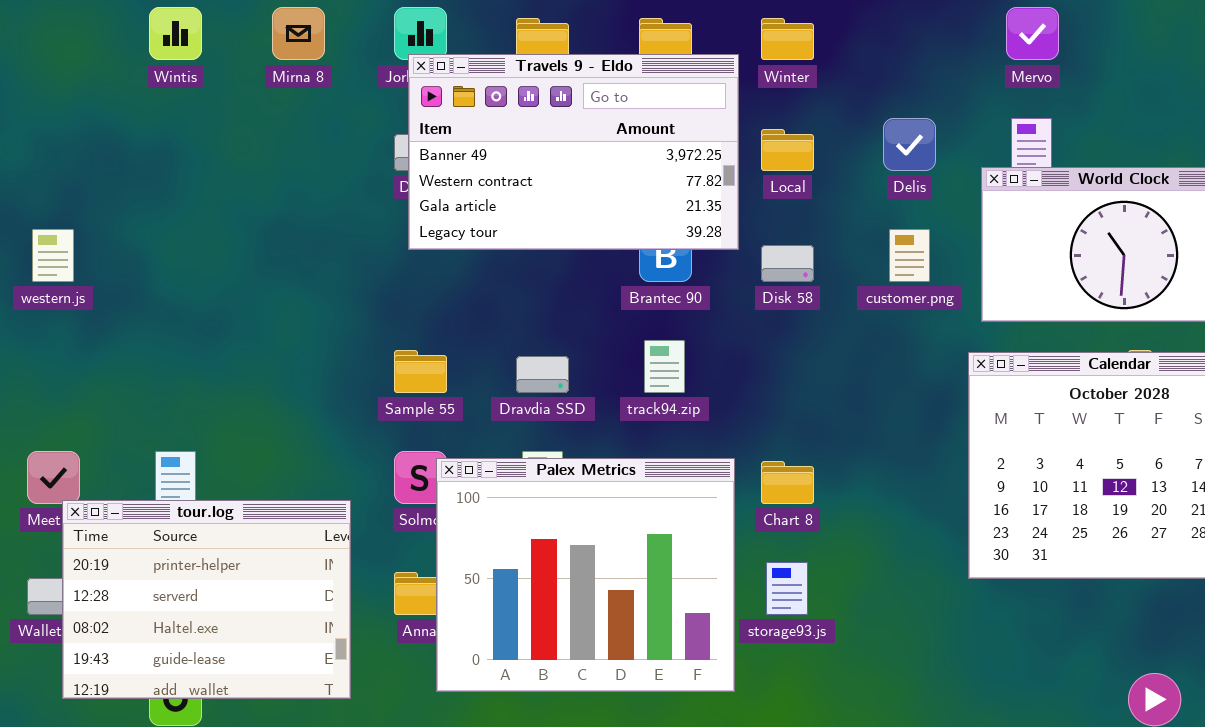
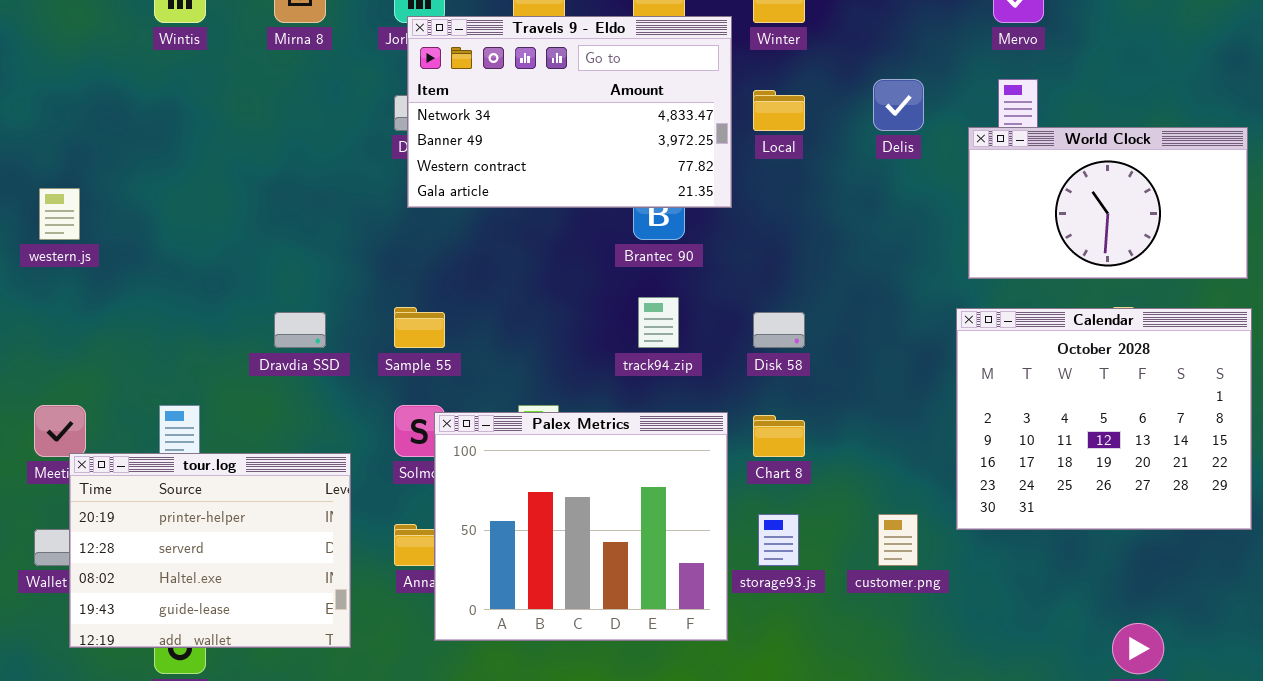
Travels 9 - Eldo: [408,54,739,250] -> [407,16,732,208], scrolled up 1 row
customer.png: [889,229,930,282] -> [878,514,918,566], moved
Disk 58: [761,245,814,282] -> [753,312,805,348], moved
Dravdia SSD: [516,356,569,393] -> [274,312,326,348], moved

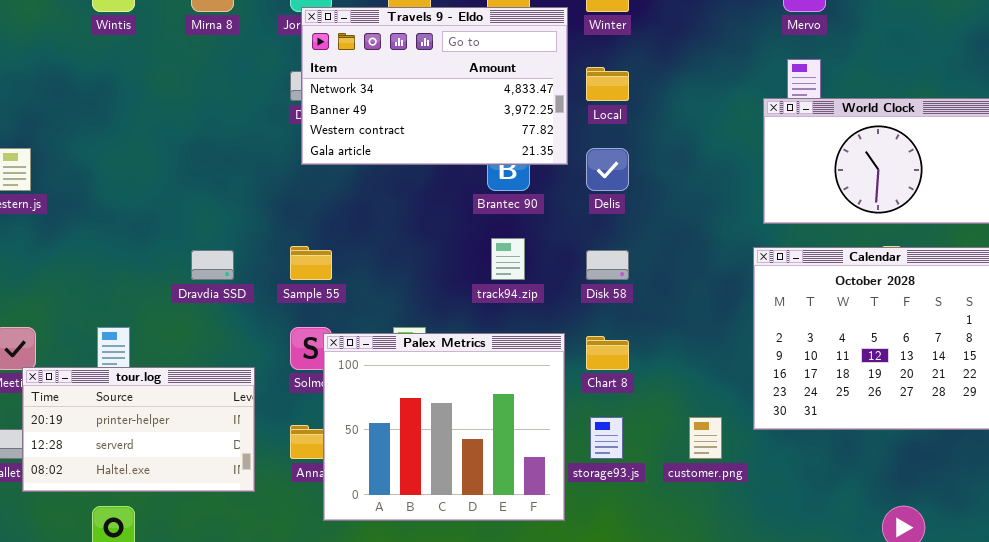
Delis: [873,79,924,131] -> [586,148,629,191], moved
tour.log: [69,453,351,648] -> [22,367,255,492], resized

